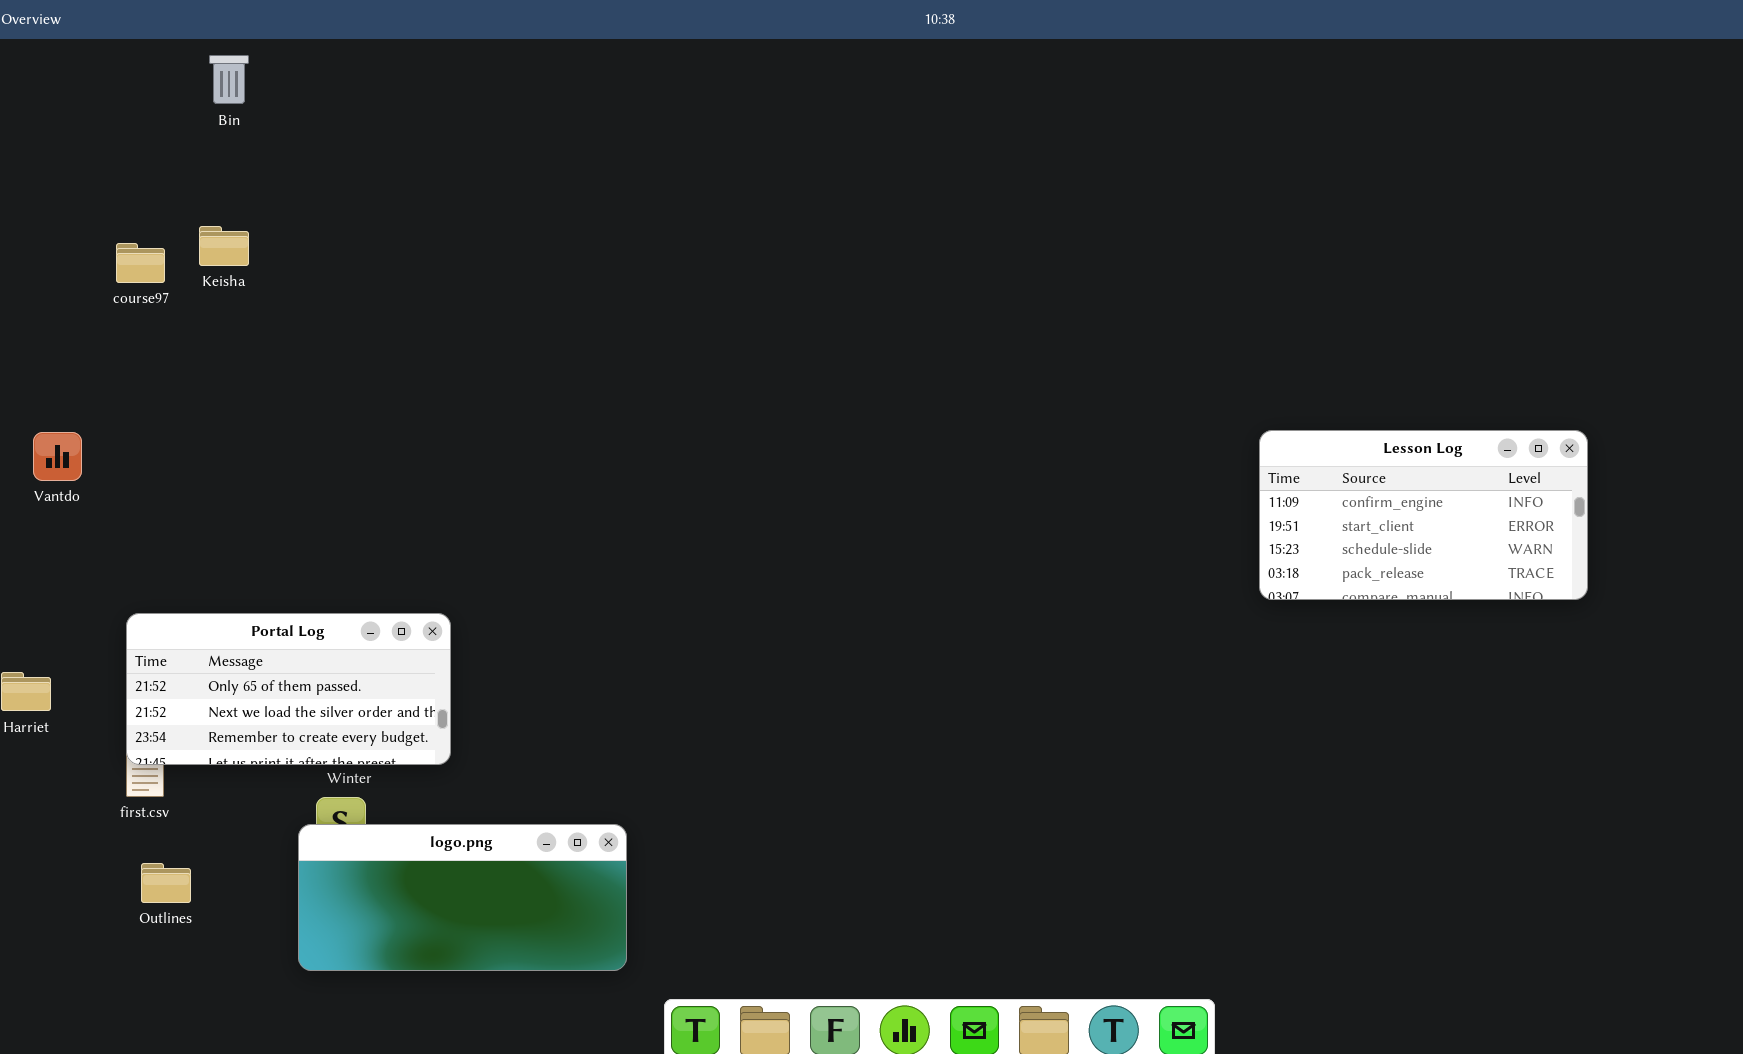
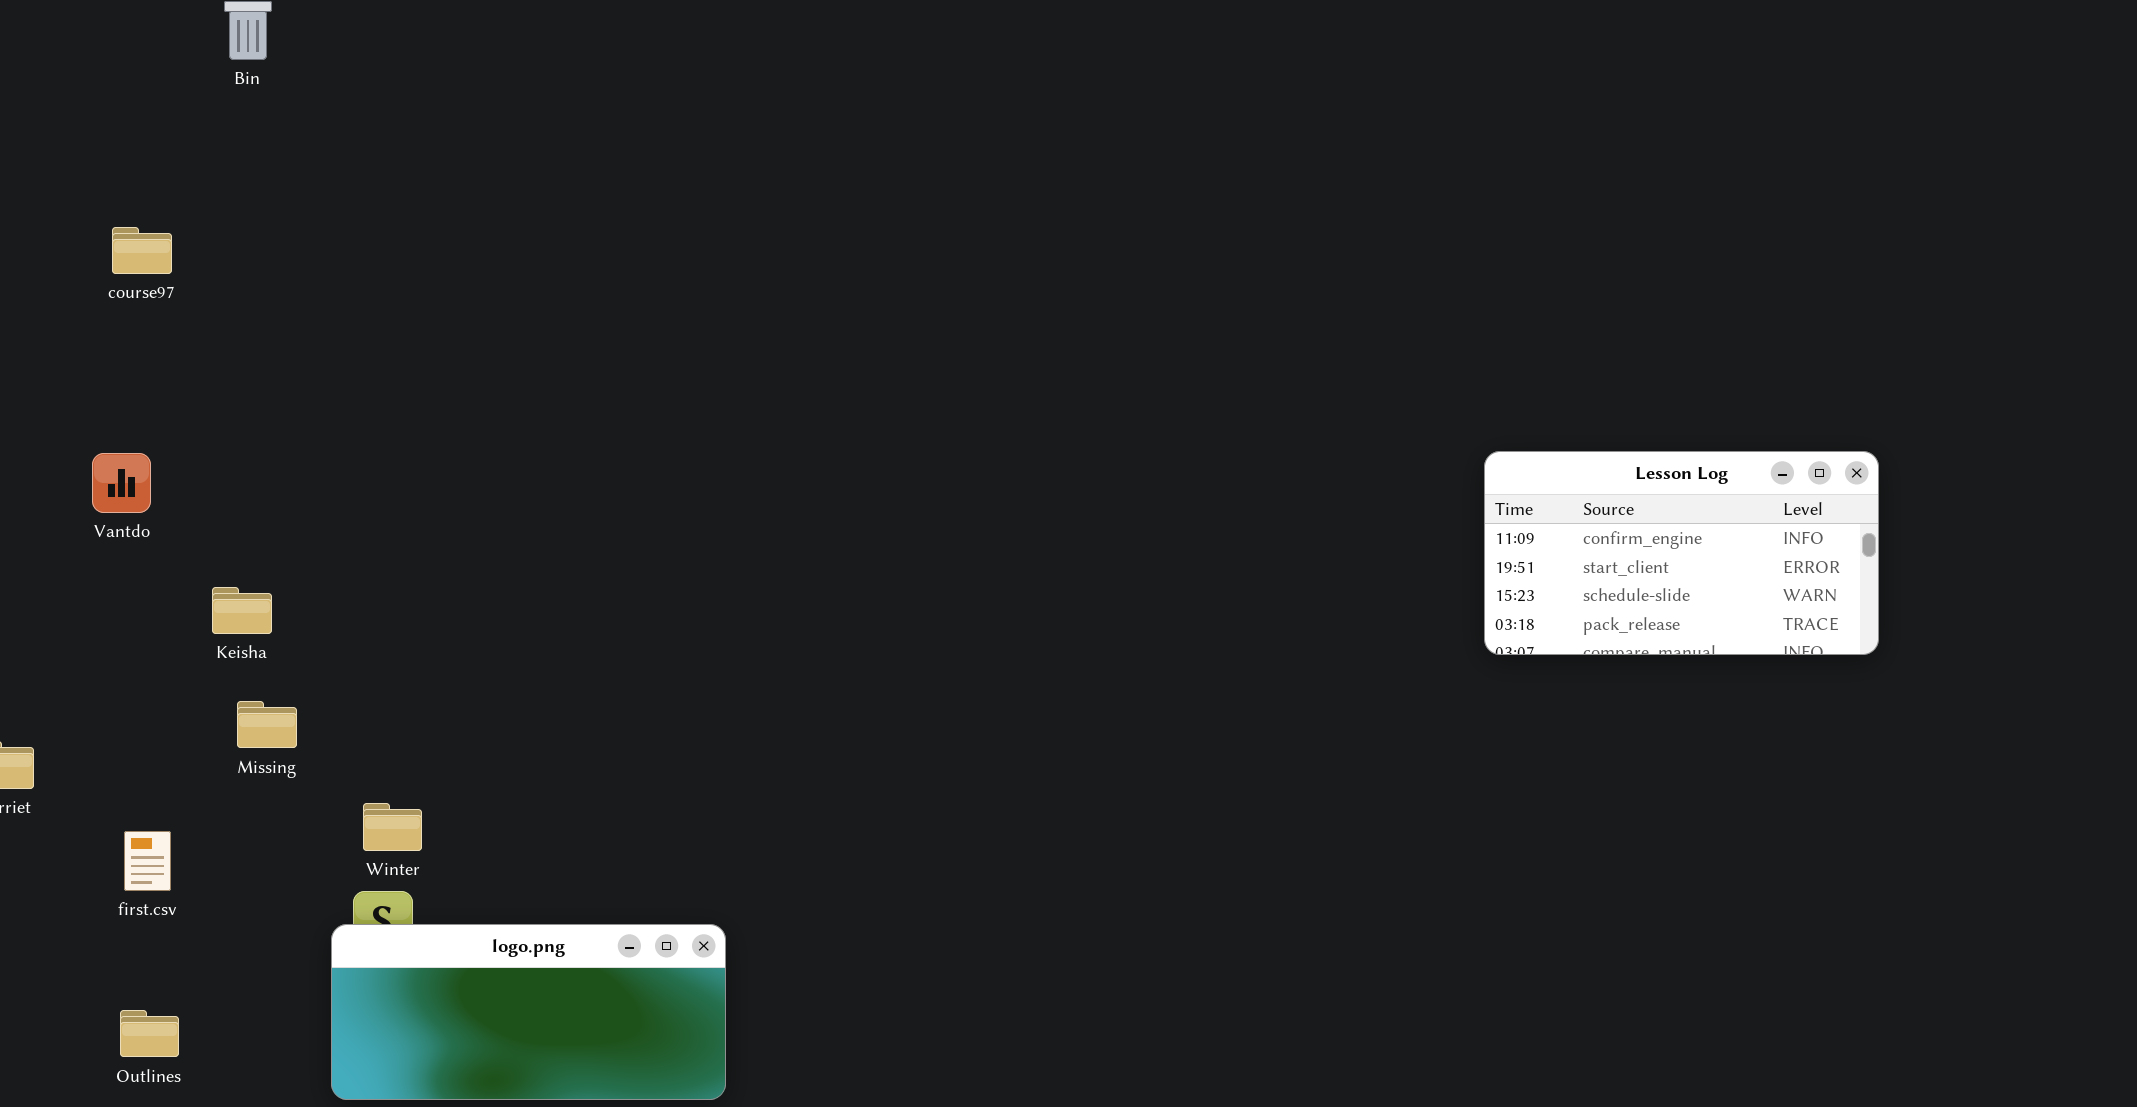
Keisha: [199,226,249,266] -> [212,587,272,634], moved
Vantdo: [33,432,82,481] -> [92,453,151,513], moved
Portal Log: [126,613,451,765] -> none, closed
Outlines: [141,863,191,903] -> [120,1010,179,1057], moved

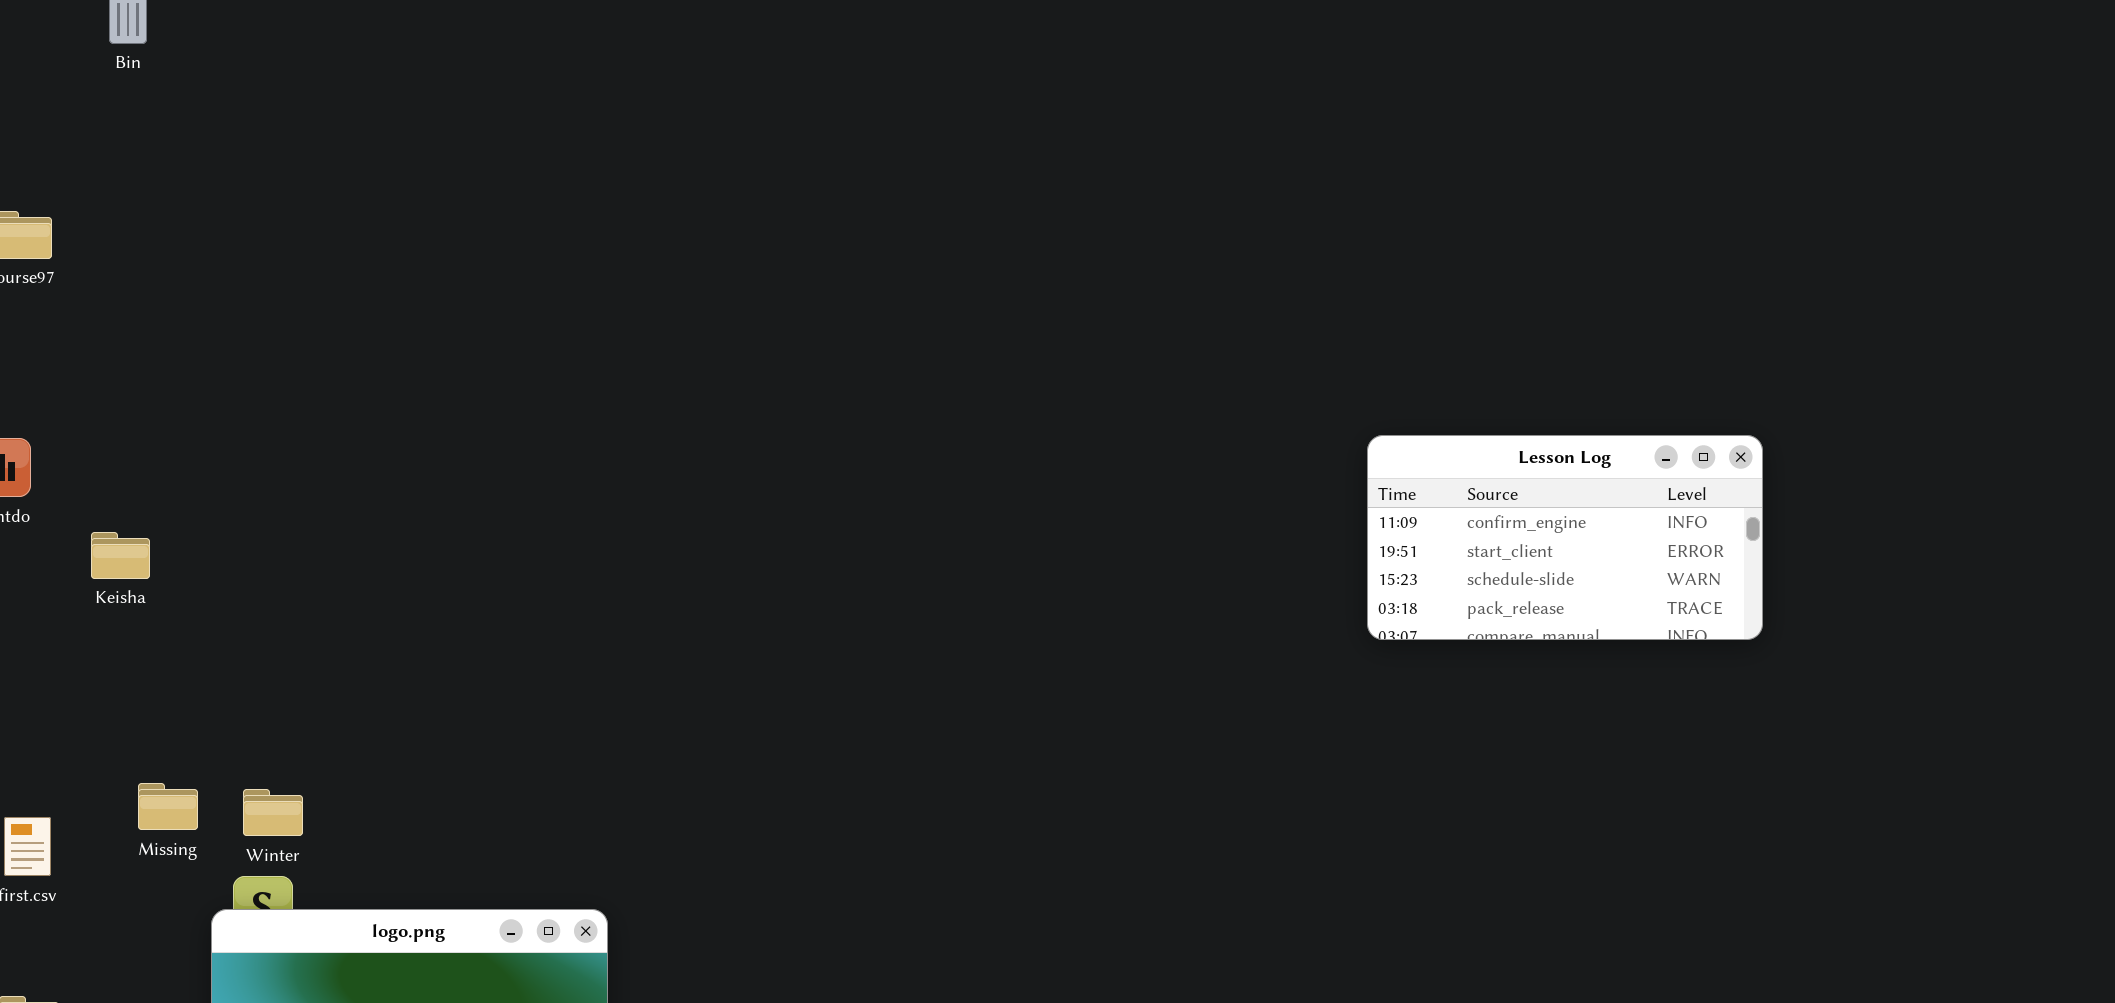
Keisha: [212,587,272,634] -> [91,532,150,579], moved
Missing: [237,701,297,748] -> [138,783,198,830], moved

